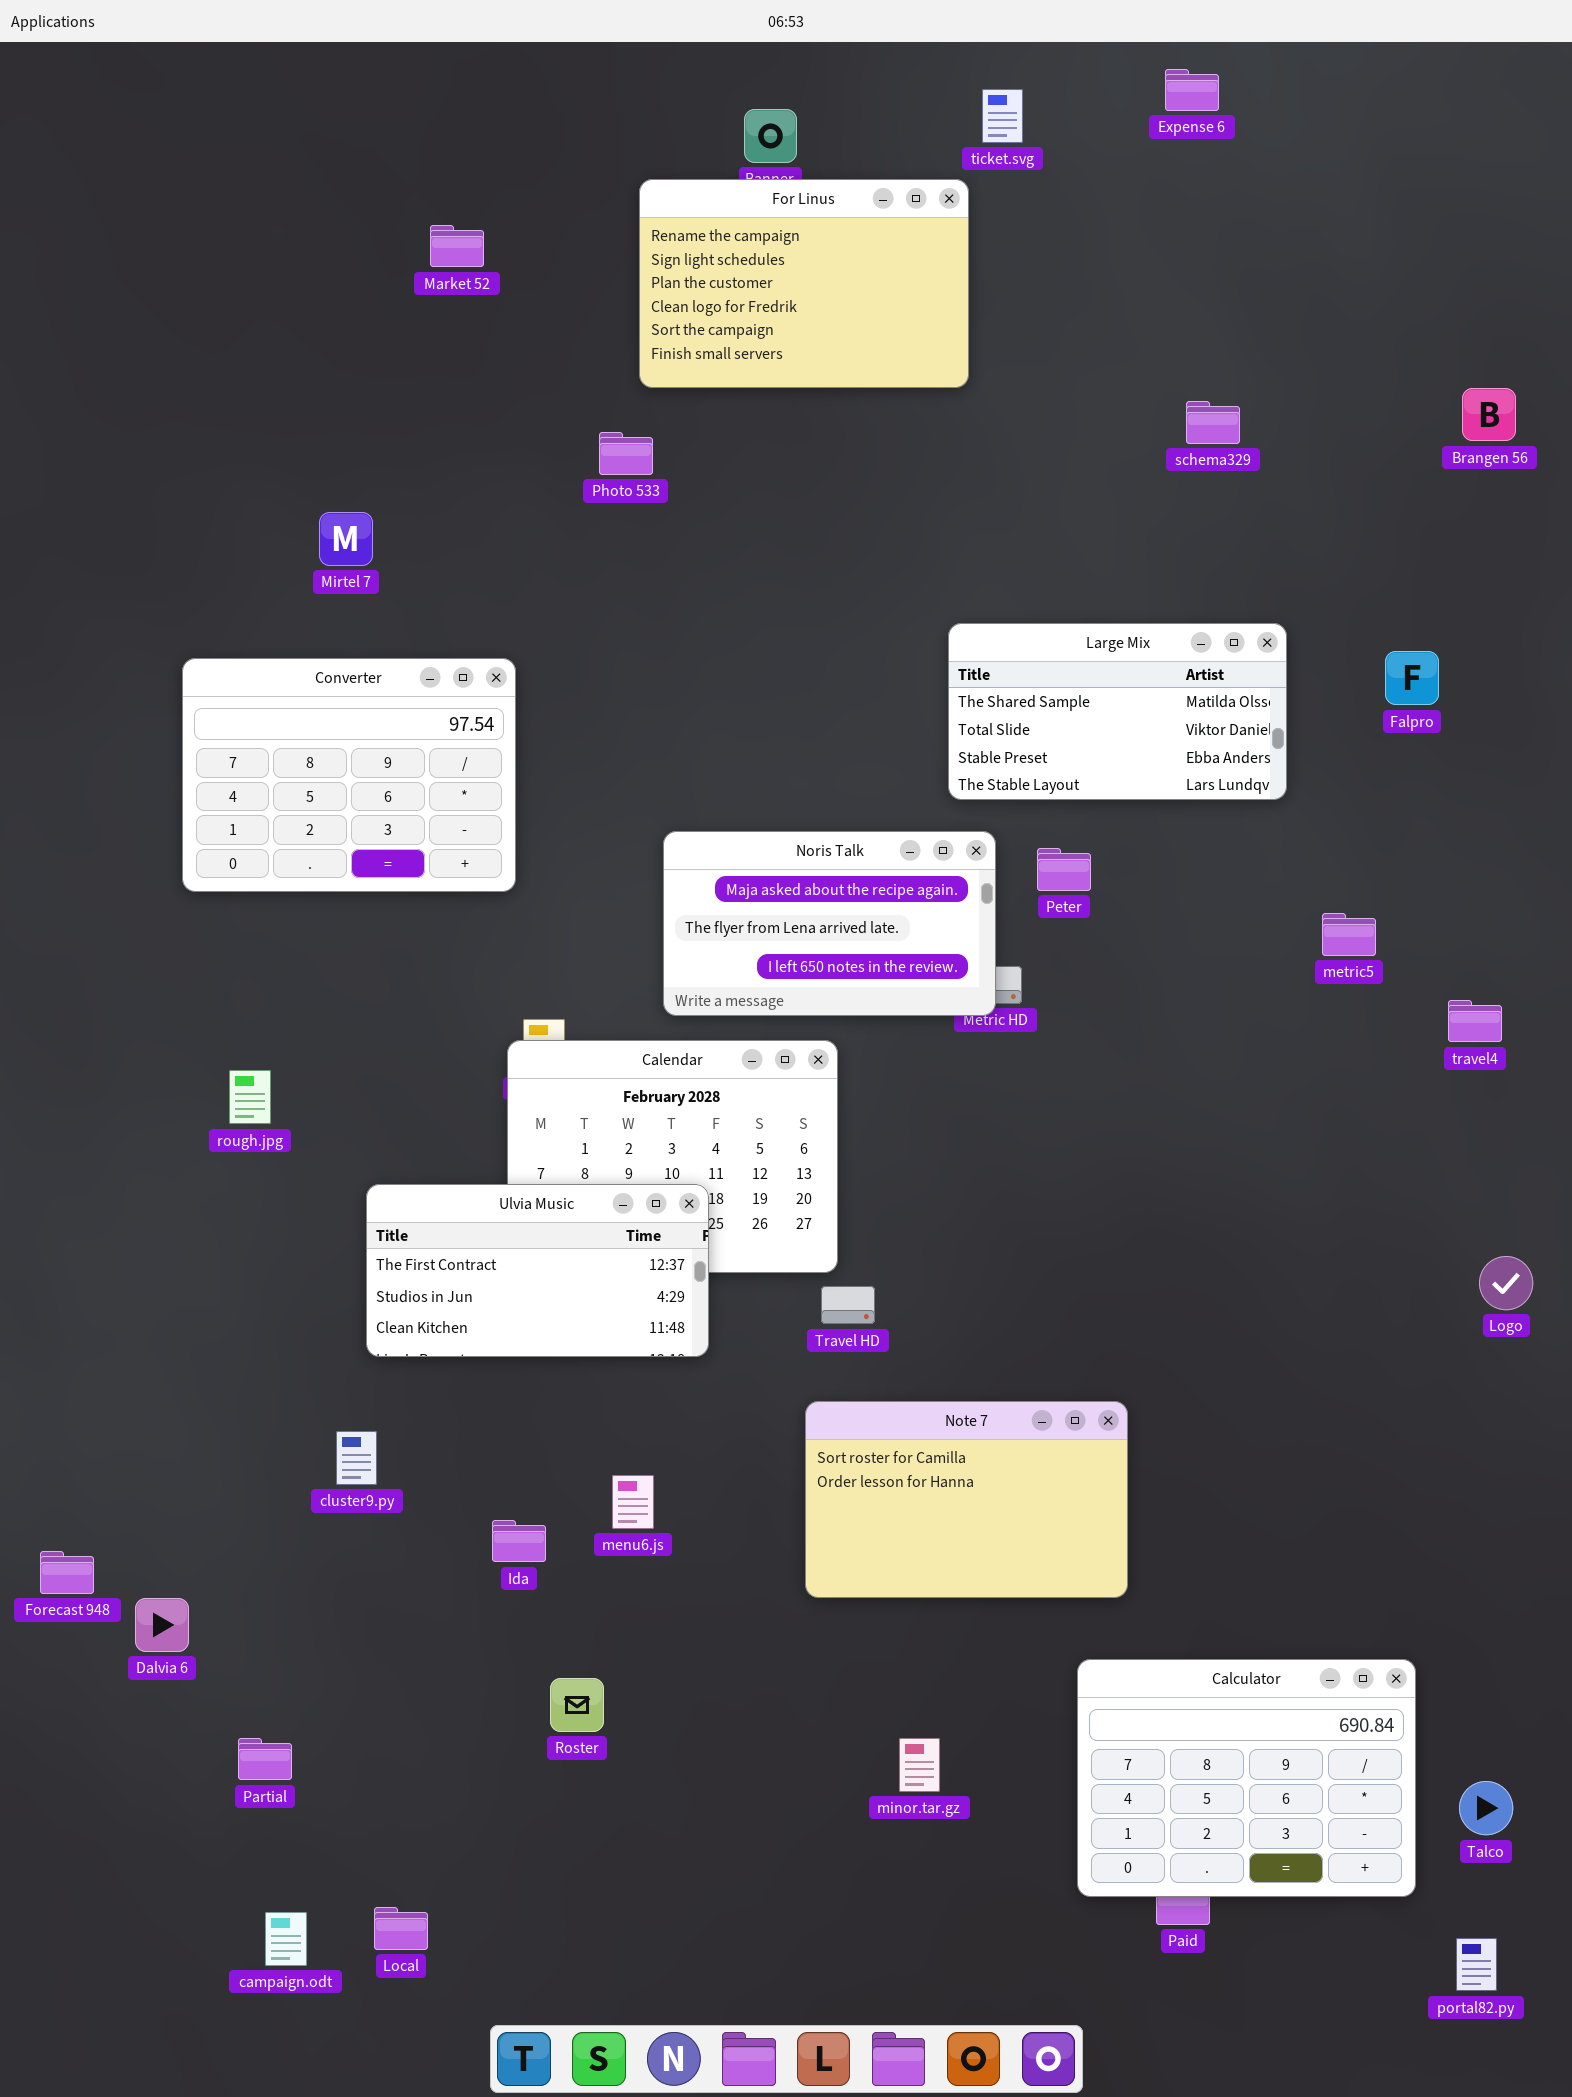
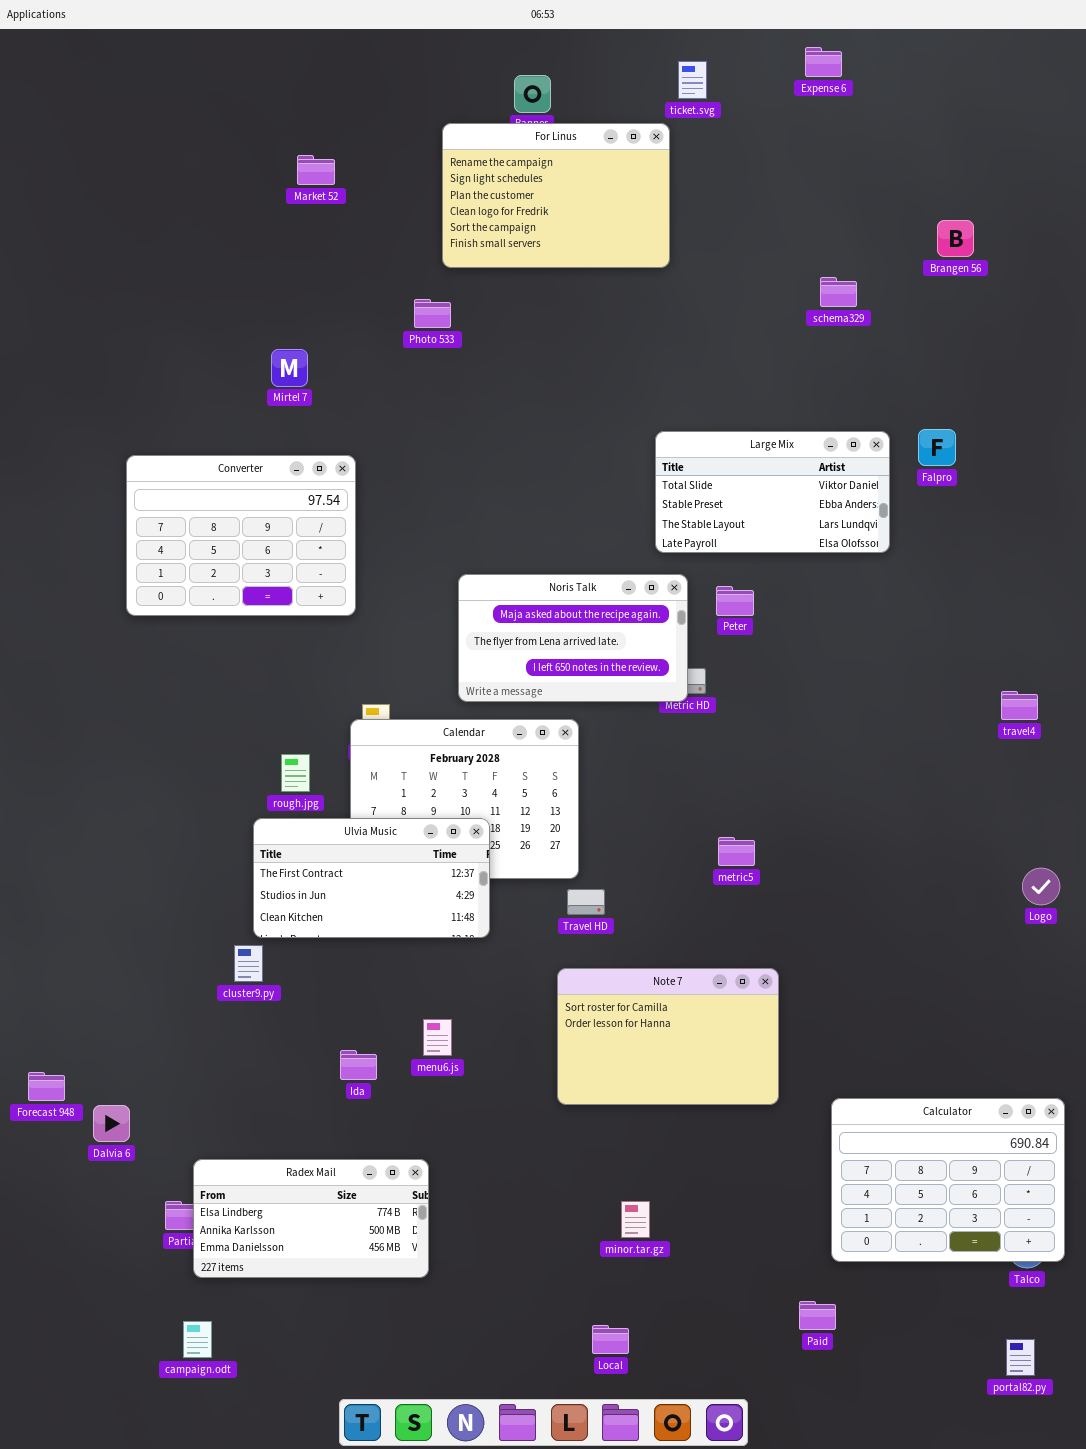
Brangen 56: [1462,388,1516,441] -> [937,220,974,257], moved
Mirtel 7: [319,512,373,566] -> [271,349,308,387], moved
Large Mix: [948,623,1287,800] -> [655,431,890,553], scrolled down 1 row
Falpro: [1385,651,1439,705] -> [918,429,956,466], moved
metric5: [1322,913,1376,956] -> [718,837,755,866], moved
rough.jpg: [229,1070,271,1124] -> [281,754,310,792], moved
cluster9.py: [336,1431,377,1485] -> [234,945,263,982], moved
Calculator: [1077,1659,1416,1897] -> [831,1098,1065,1262], moved
Radex Mail: none -> [193,1159,429,1278], opened
Local: [374,1907,428,1950] -> [592,1325,629,1354], moved

